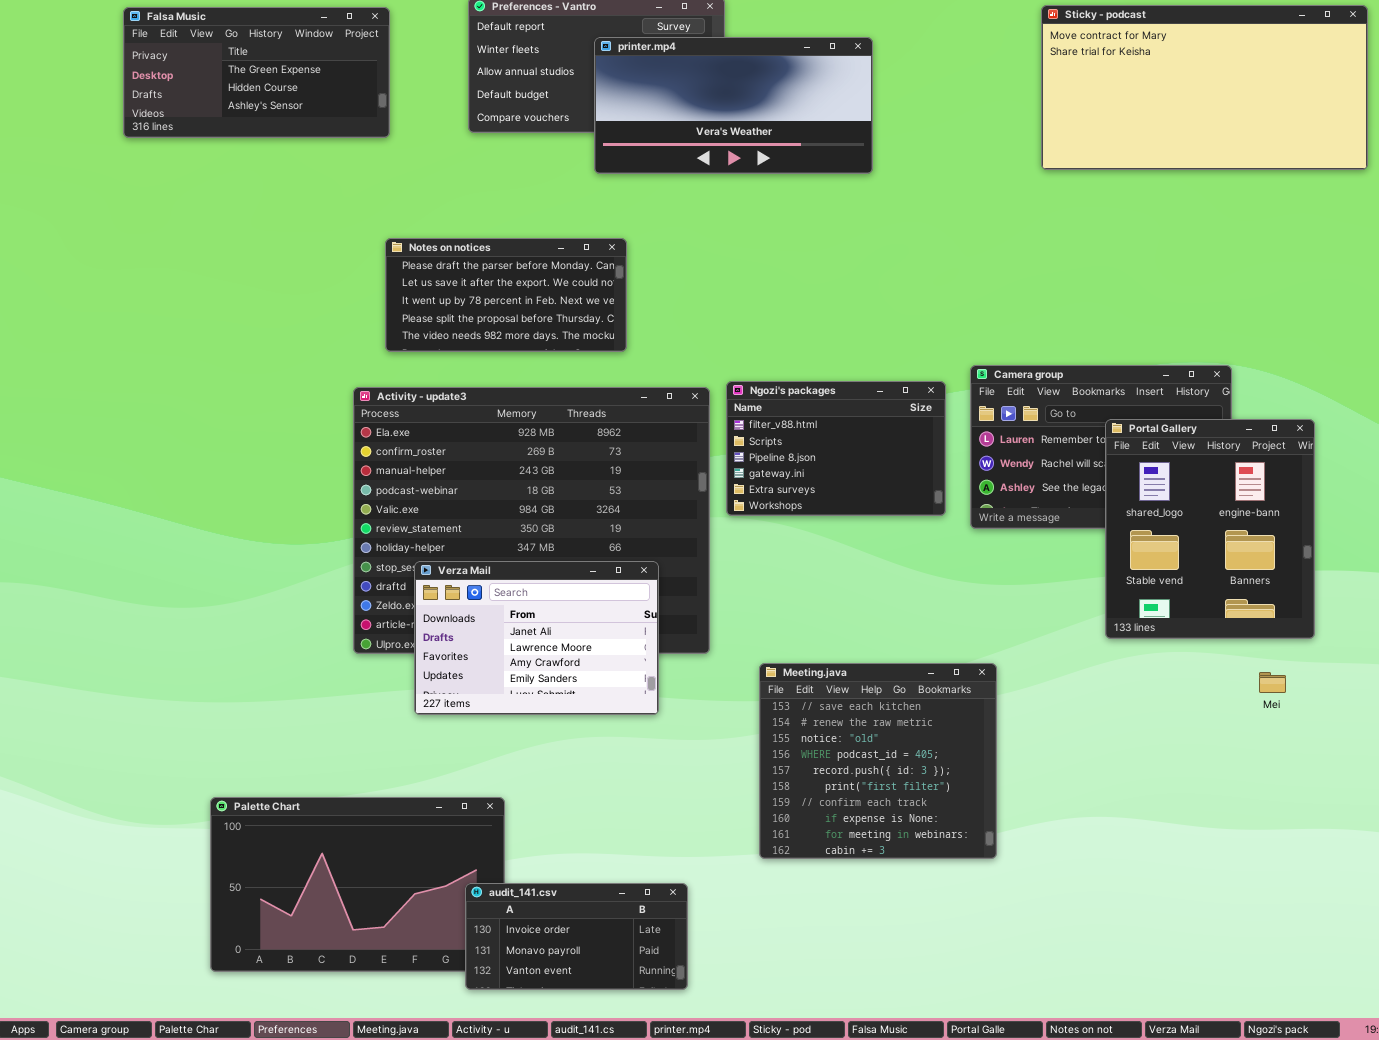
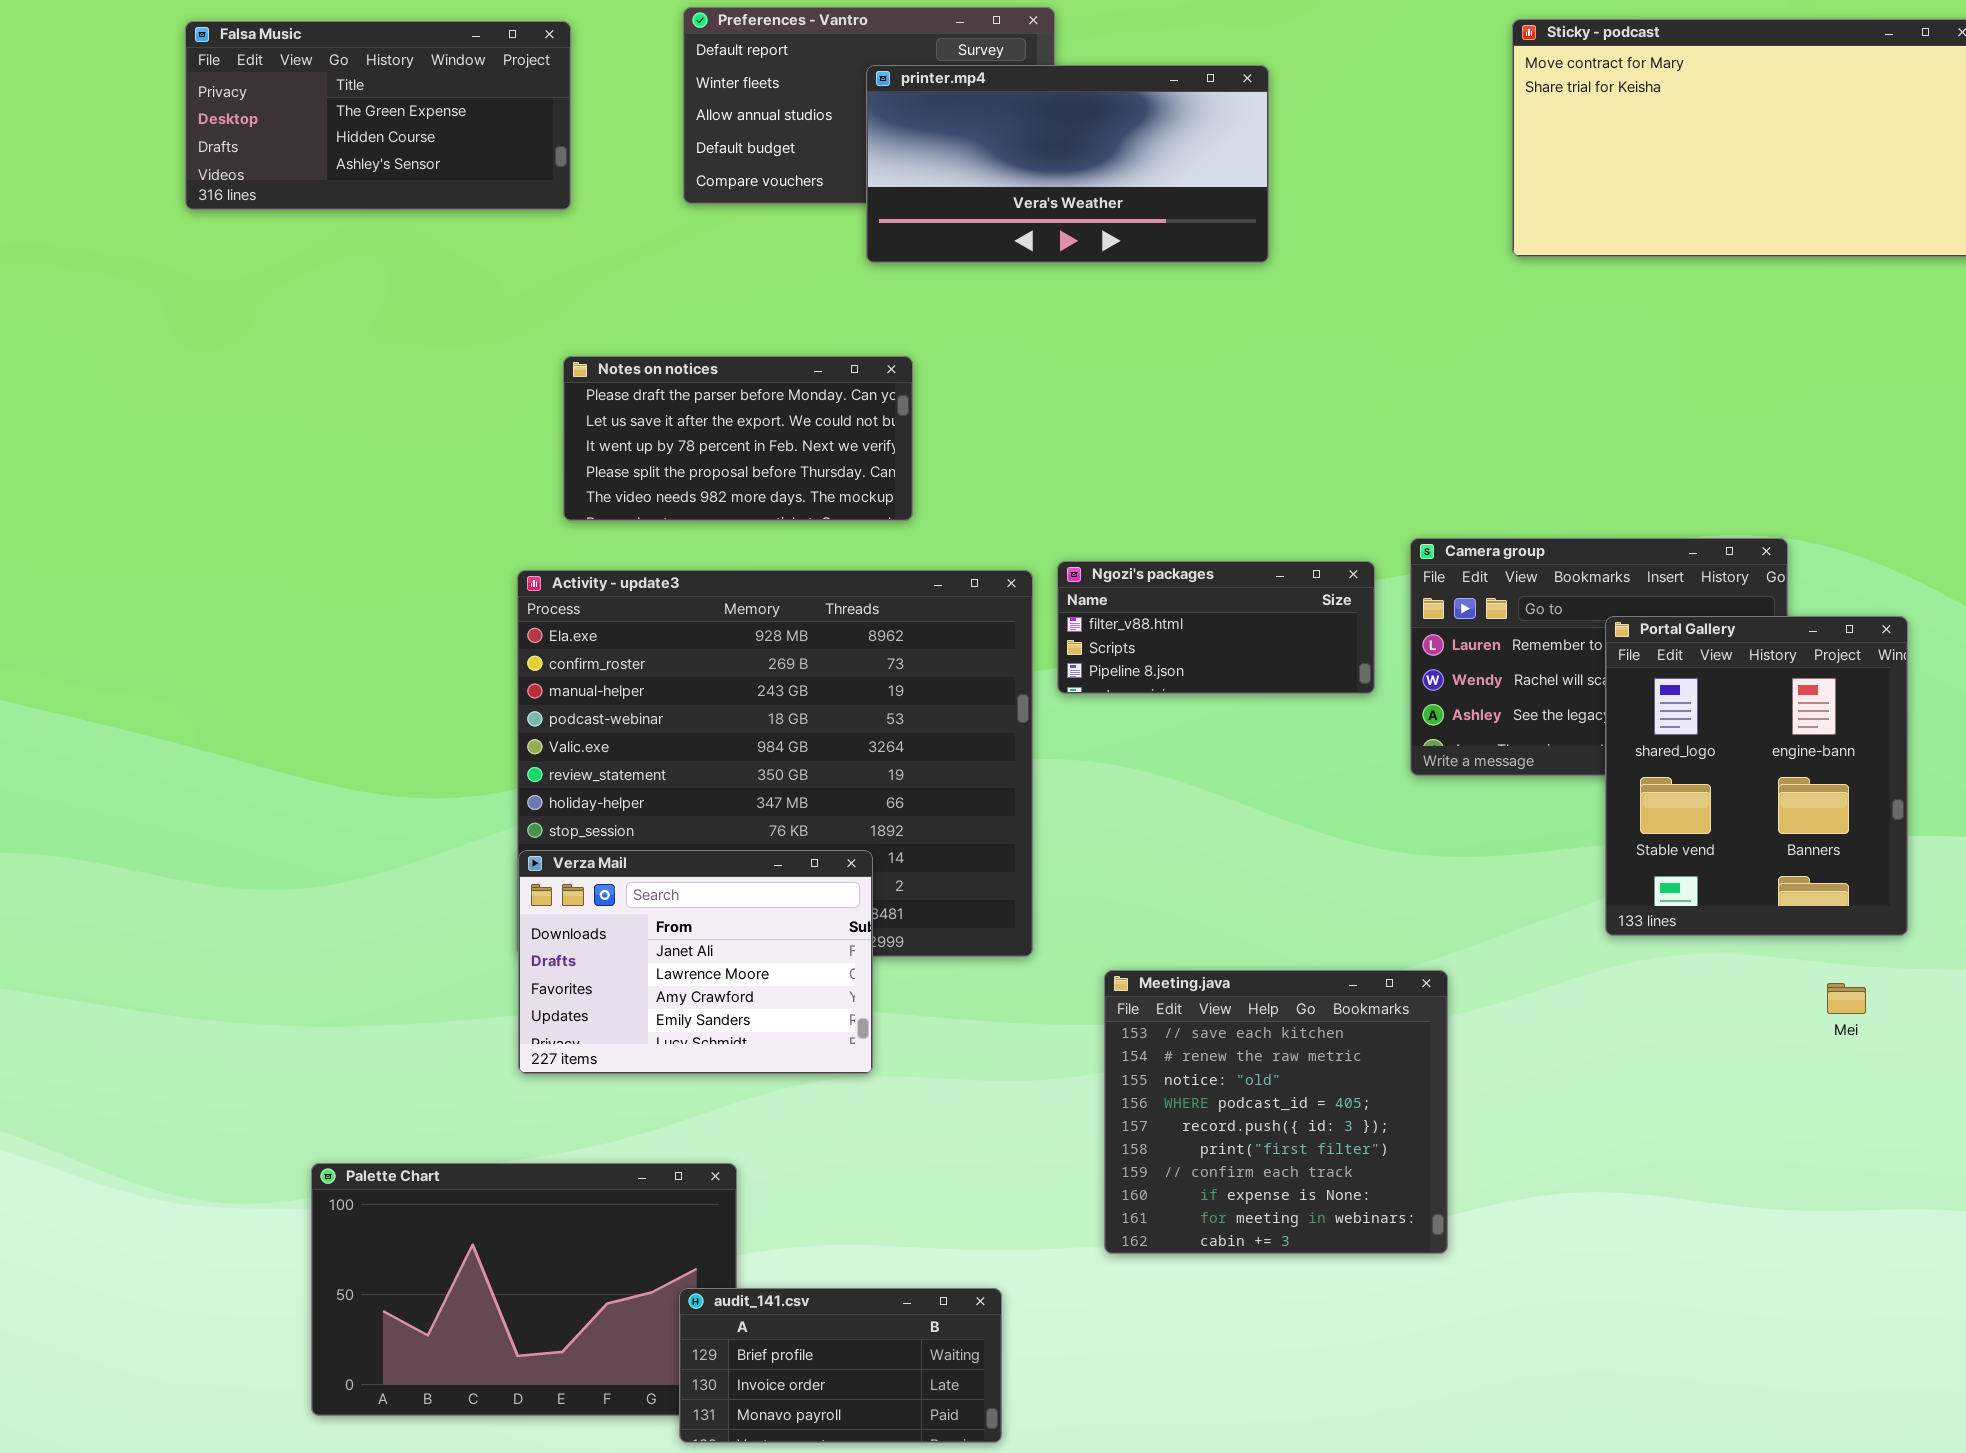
Ngozi's packages: [726,381,946,516] -> [1057,561,1375,694], resized
Verza Mail: [414,561,659,715] -> [518,850,873,1074], moved
audit_141.csv: [465,883,688,990] -> [679,1288,1002,1443], scrolled up 1 row

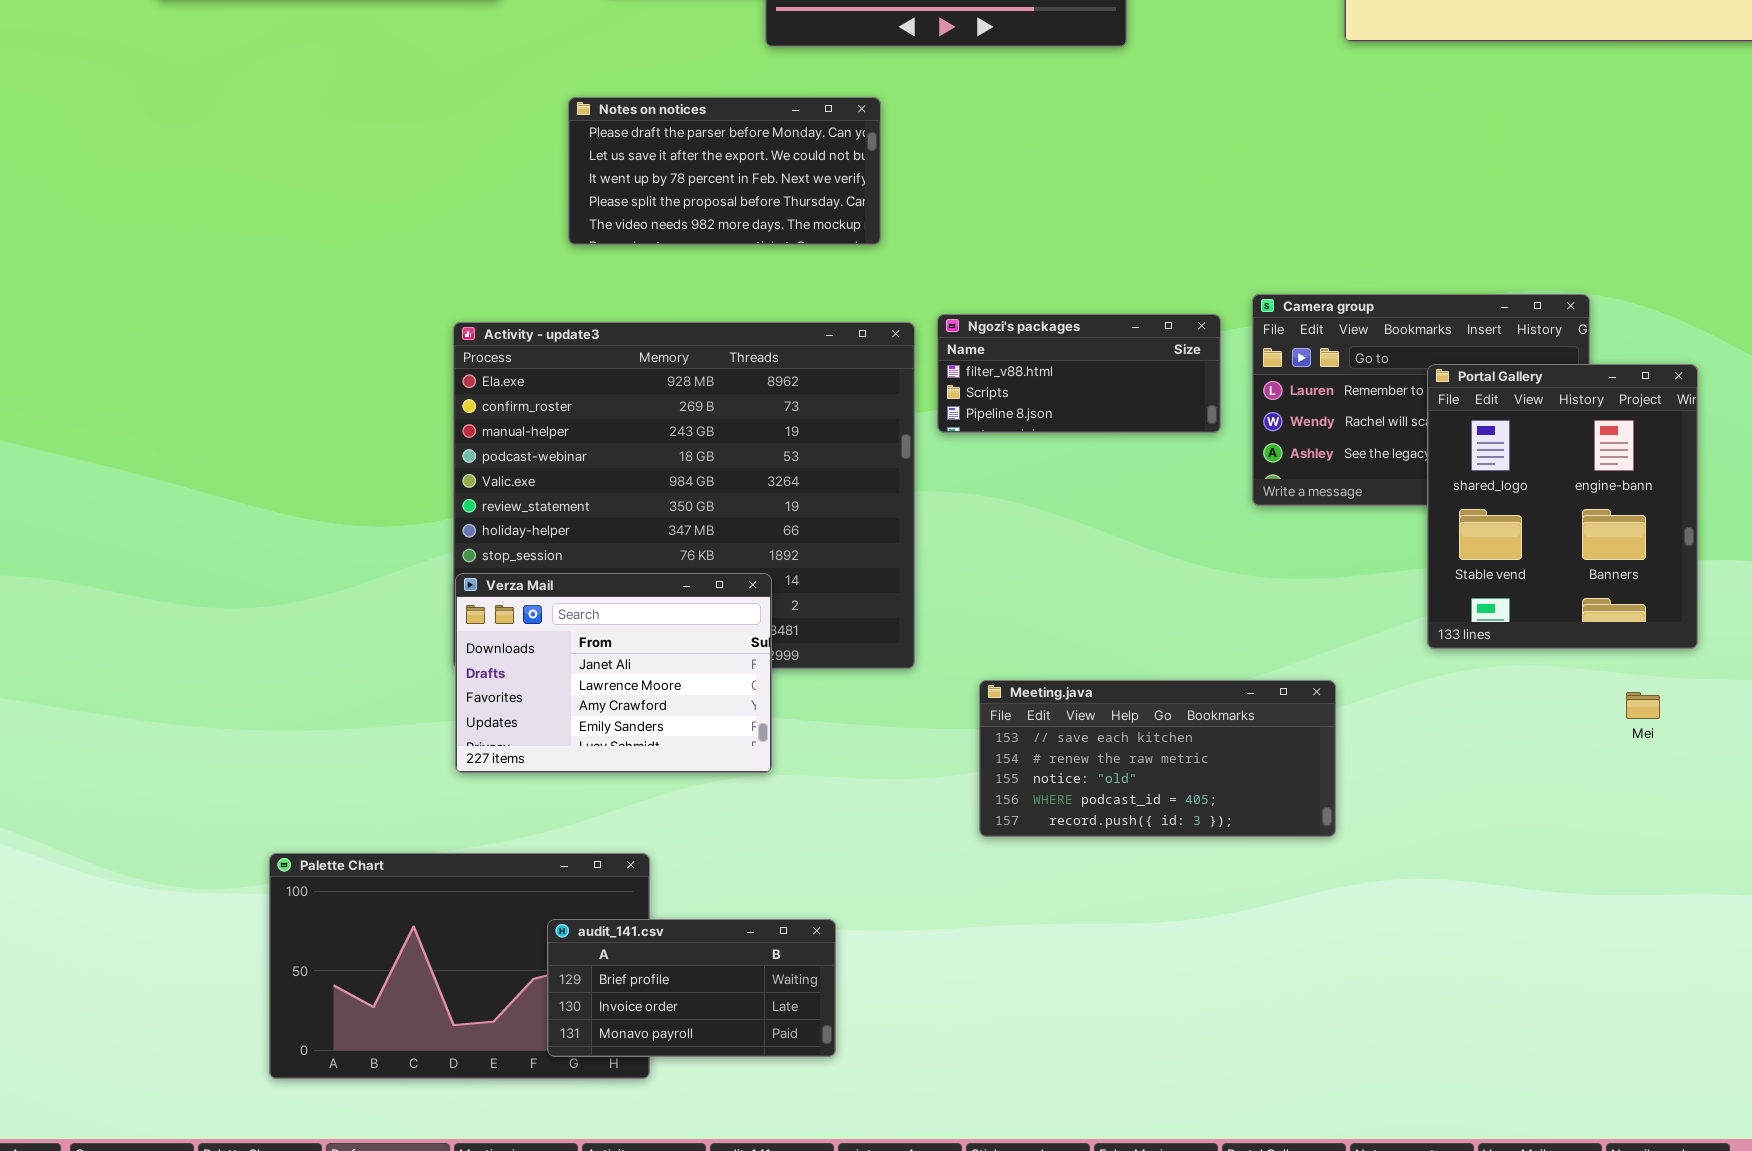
Notes on notices: [563,356,913,521] -> [568,97,881,245], moved
Meeting.java: [1104,970,1448,1254] -> [979,680,1336,837], resized
audit_141.csv: [679,1288,1002,1443] -> [547,919,836,1057], moved

